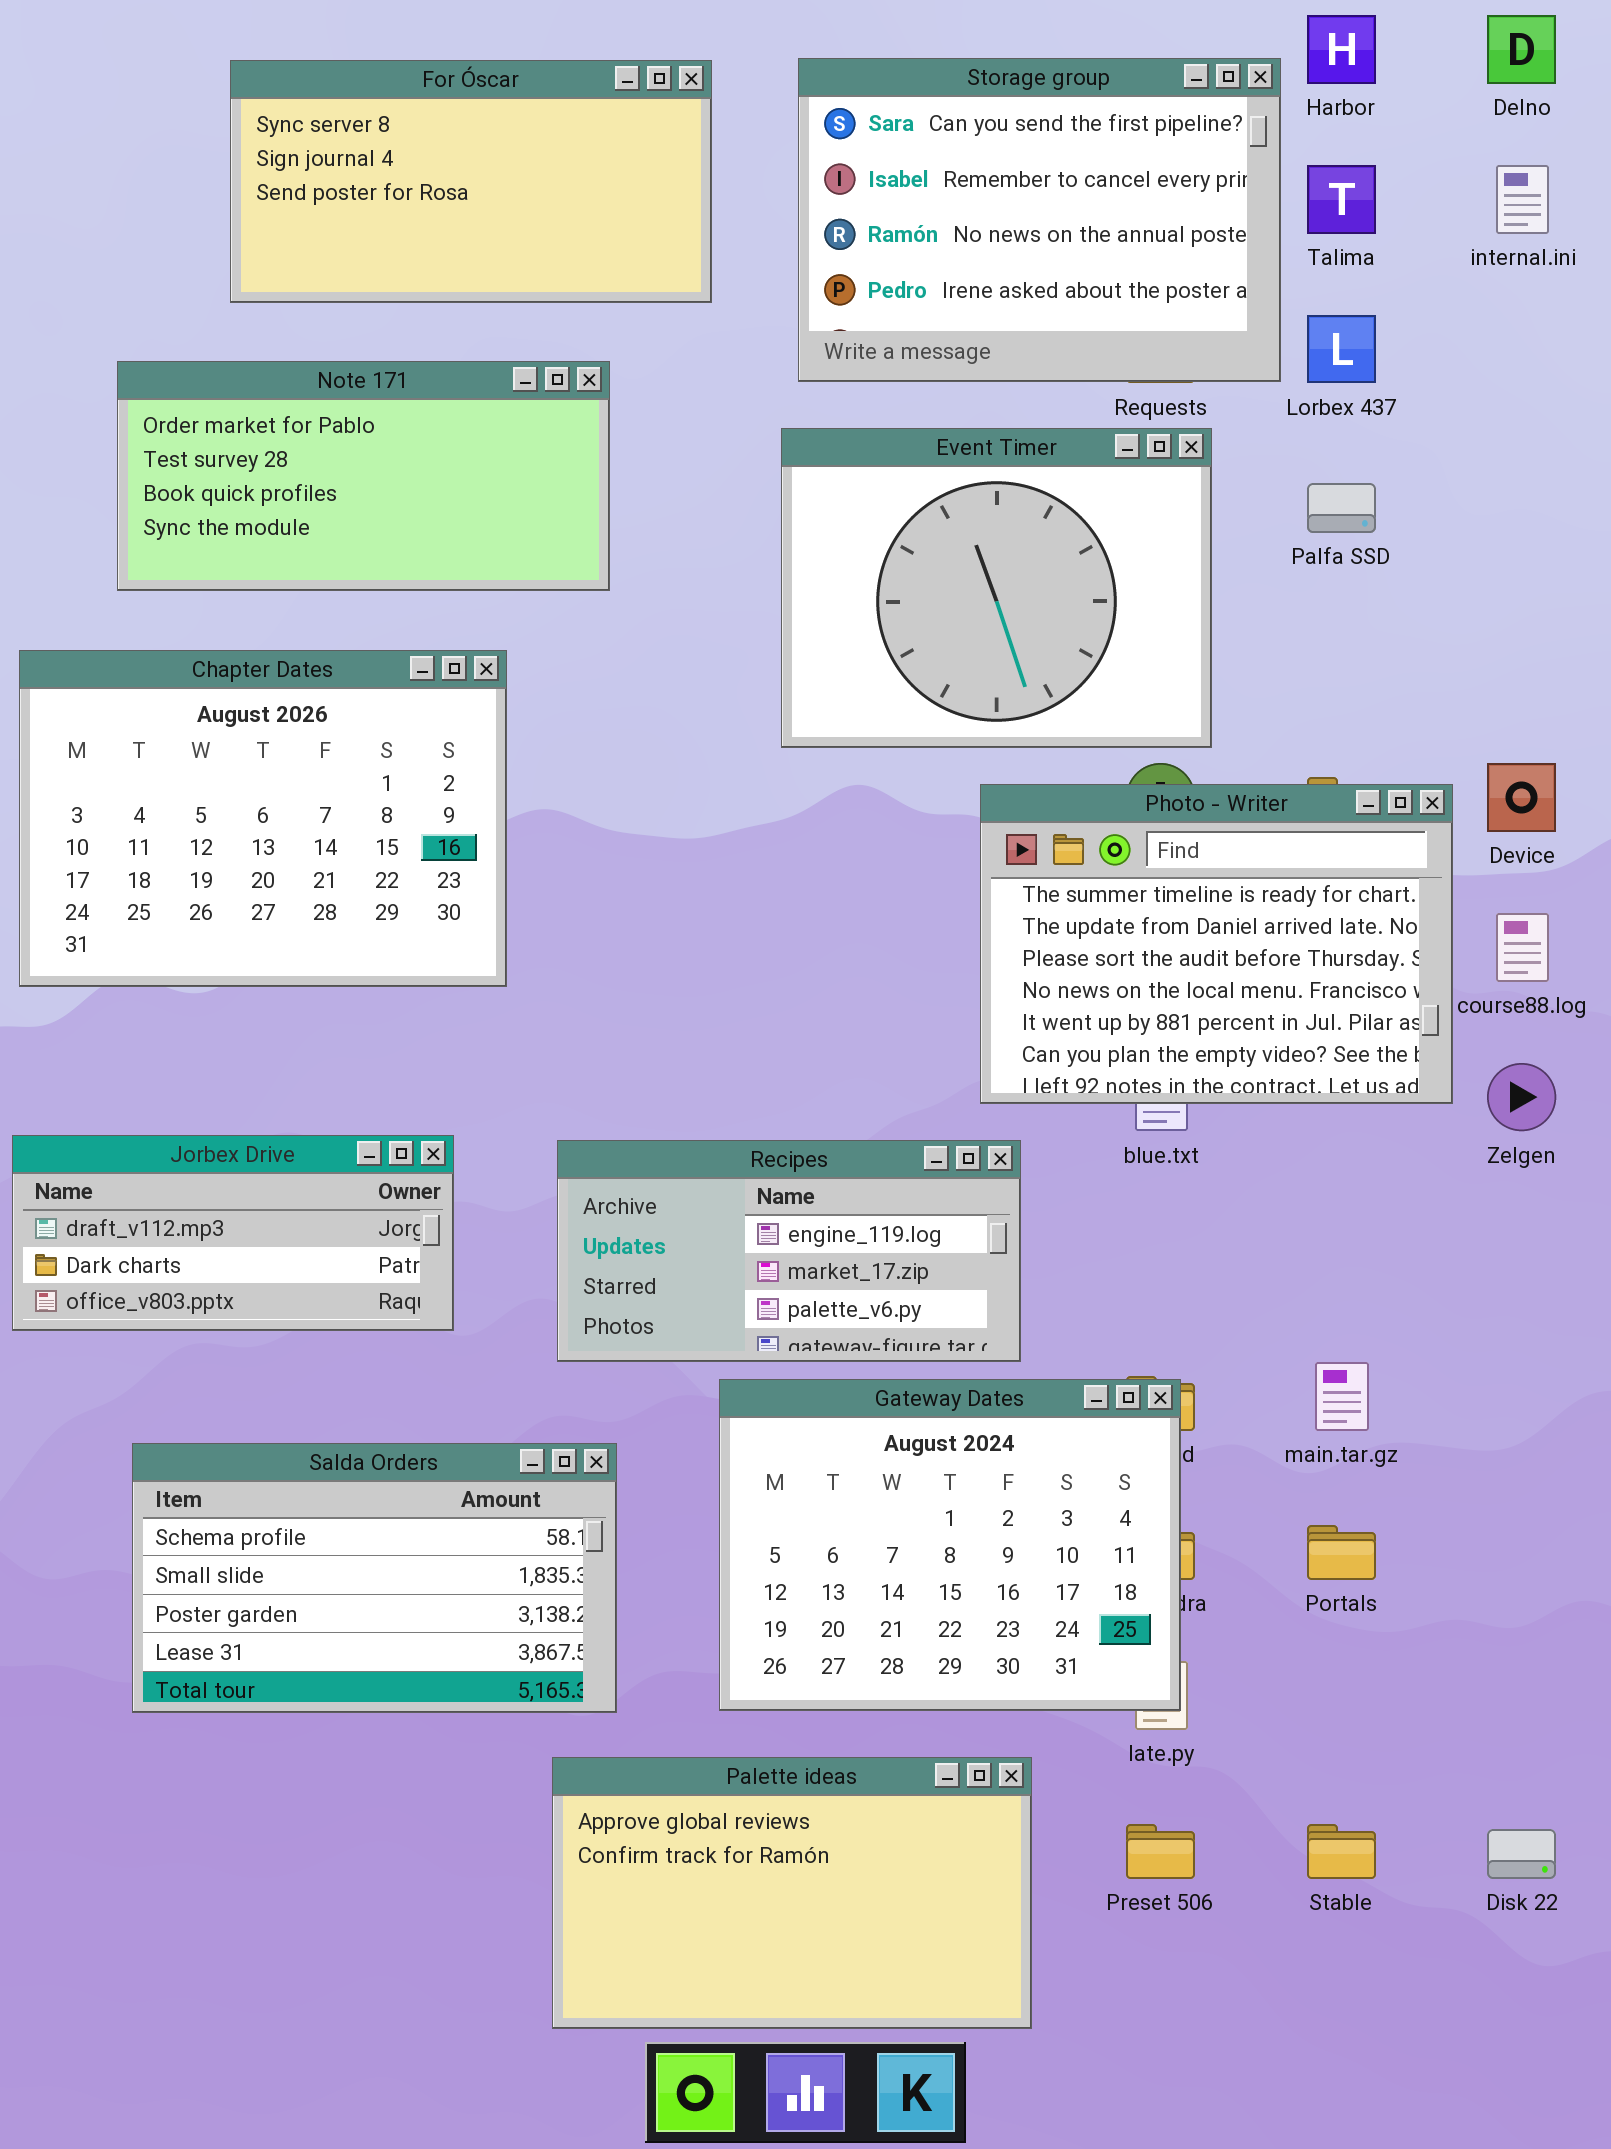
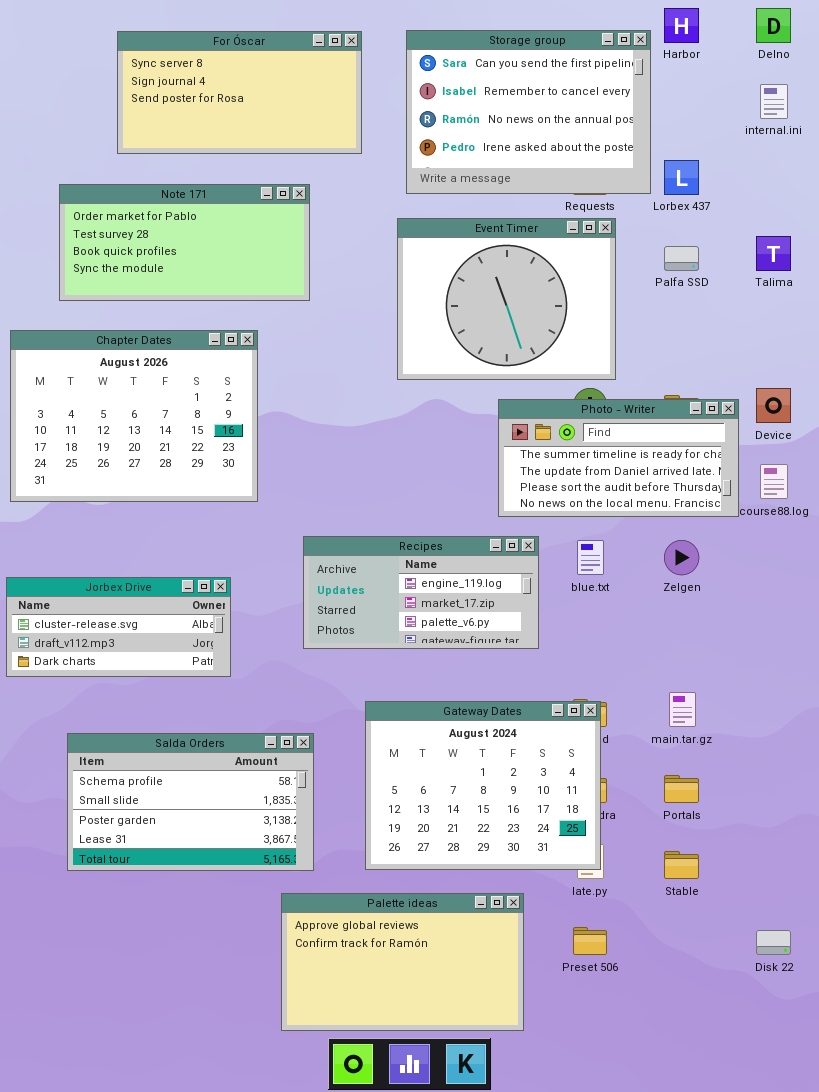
Talima: [1307,165,1376,234] -> [756,236,791,271], moved
Photo - Writer: [980,784,1453,1104] -> [498,399,739,517], resized
Zelgen: [1487,1063,1556,1131] -> [664,540,699,575], moved
Jorbex Drive: [12,1135,454,1331] -> [6,577,231,677], scrolled up 1 row
Recipes: [557,1140,1021,1362] -> [303,536,539,649], moved
Stable: [1307,1824,1376,1879] -> [664,851,699,879], moved

